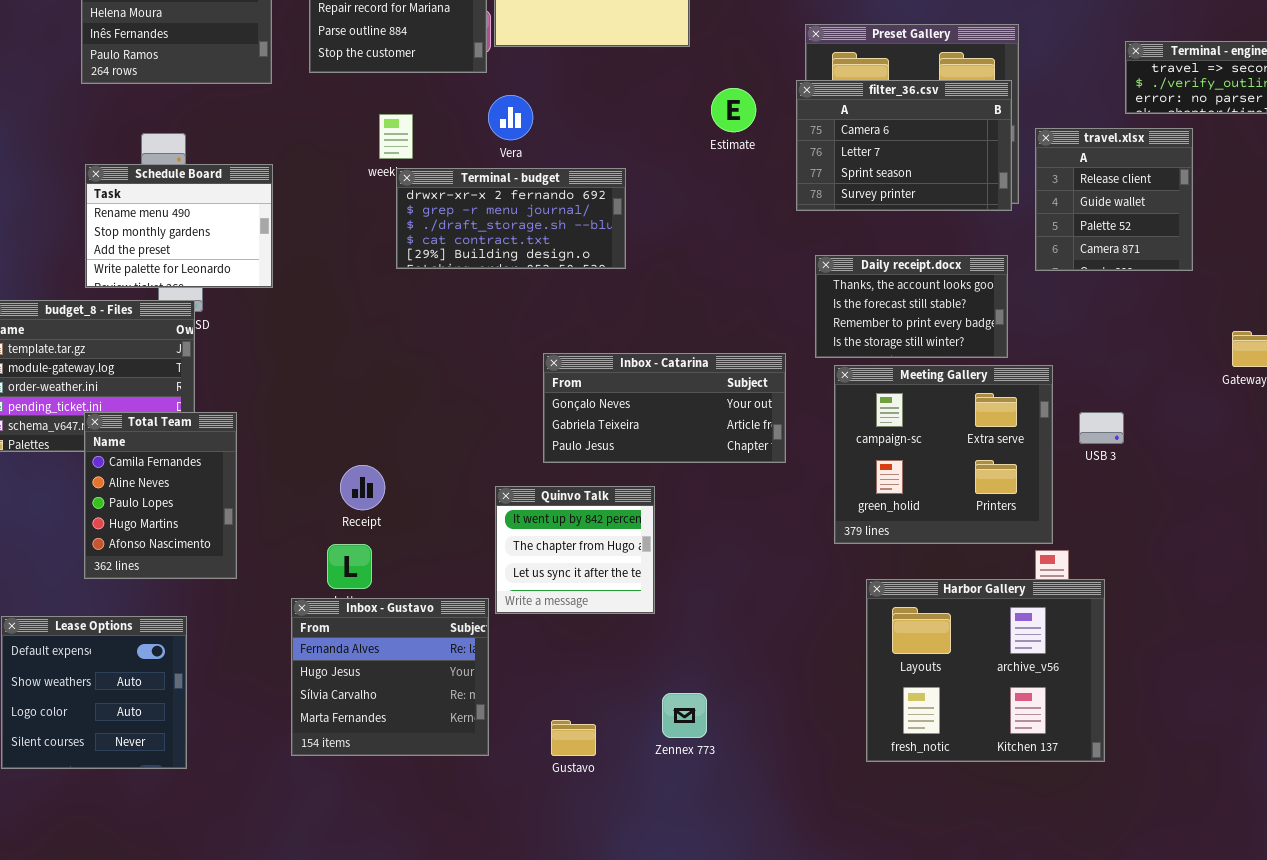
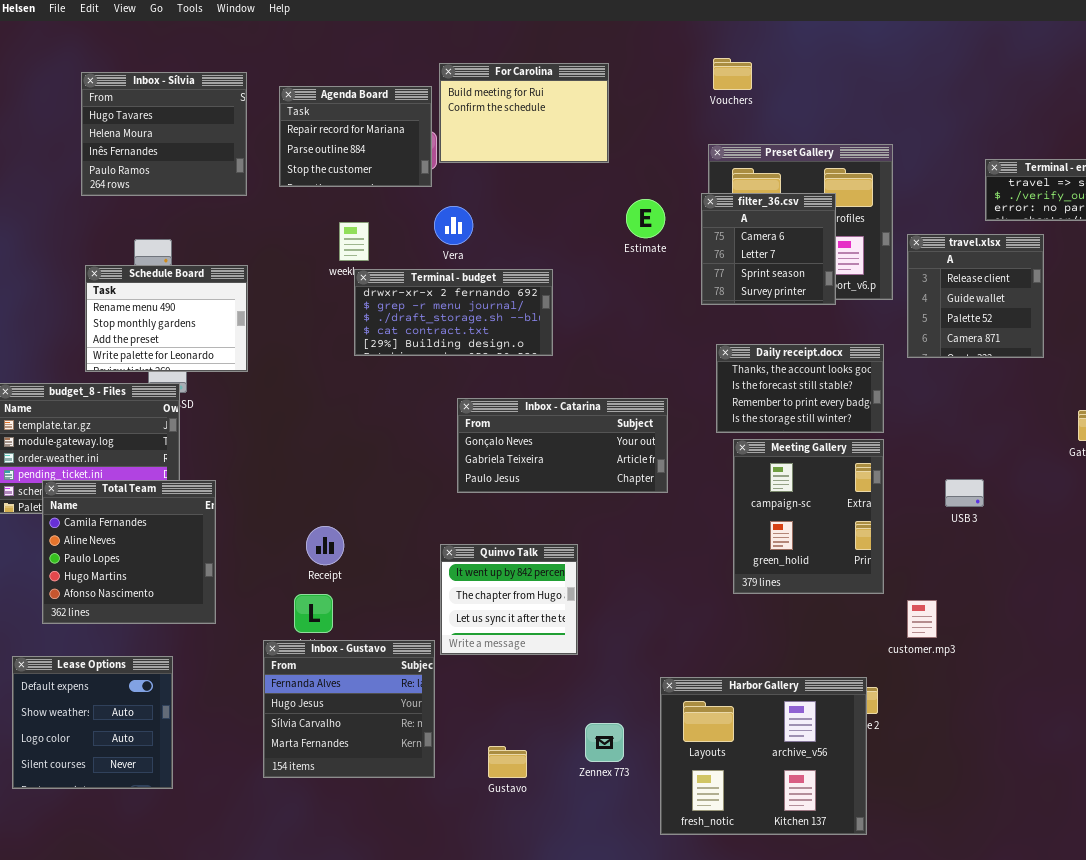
filter_36.csv: [796,80,1012,211] -> [701,193,836,305], resized
Inbox - Catarina: [543,353,786,463] -> [457,398,668,493], moved
Meeting Gallery: [834,365,1053,544] -> [733,439,884,594], resized
Total Team: [84,412,237,579] -> [42,480,216,624], resized
Harbor Gallery: [866,579,1105,762] -> [660,677,867,835], moved

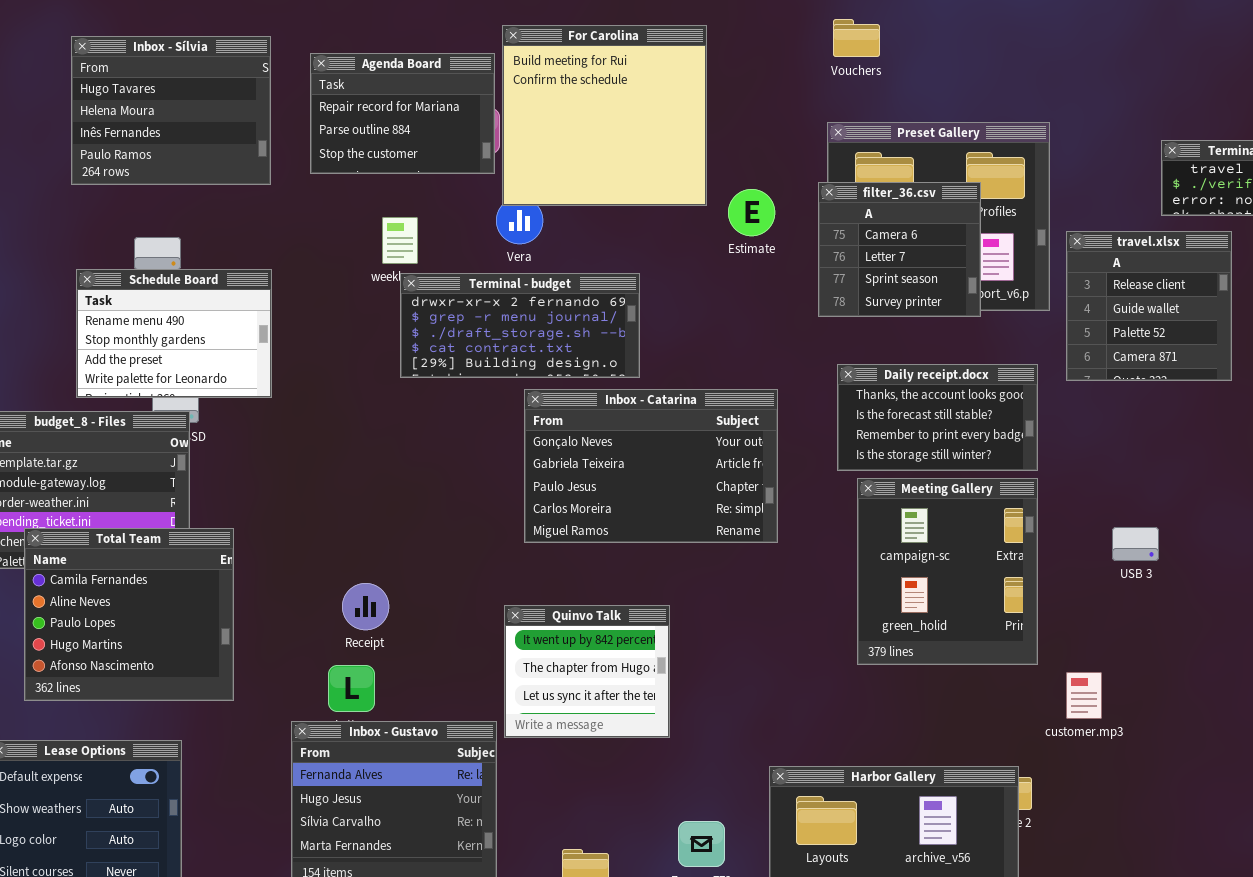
For Carolina: [439,63,609,163] -> [502,25,707,206], resized
Inbox - Catarina: [457,398,668,493] -> [524,389,778,543], resized

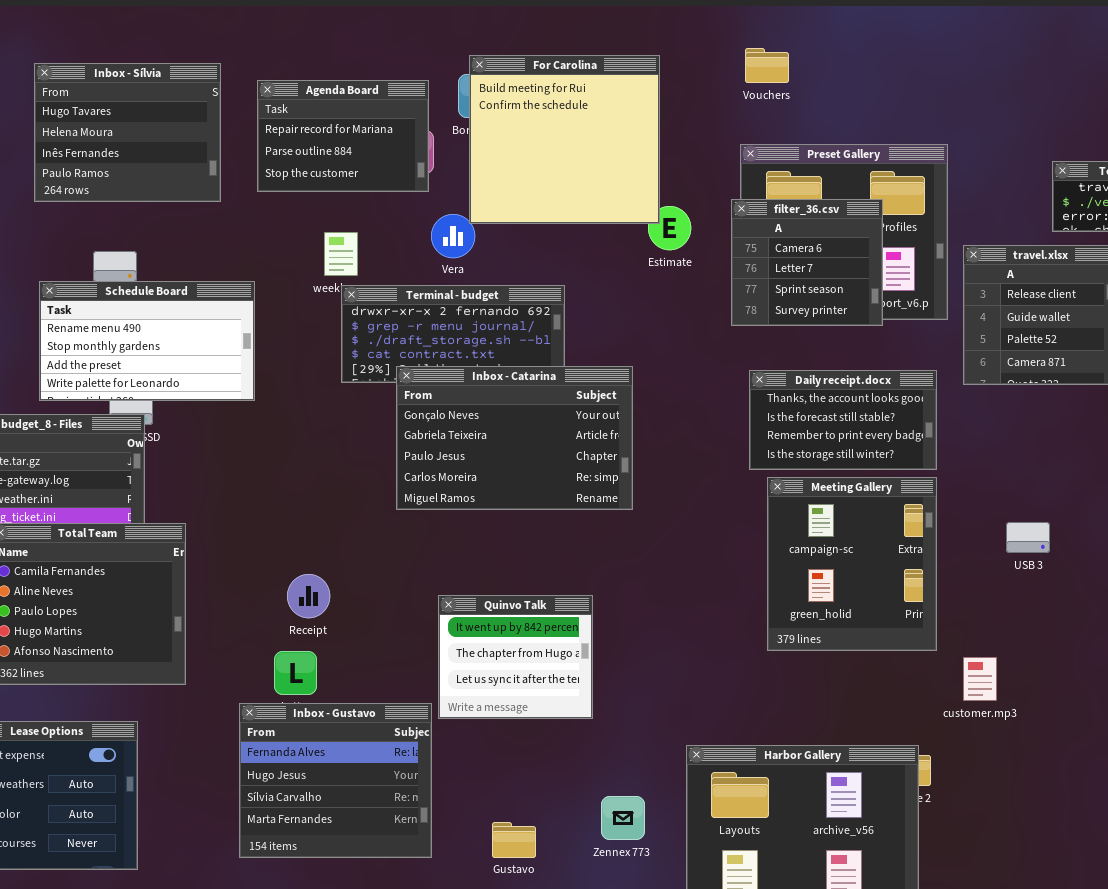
For Carolina: [502,25,707,206] -> [469,55,660,224], moved
Schedule Board: [76,269,272,398] -> [39,281,255,401], resized
Inbox - Catarina: [524,389,778,543] -> [396,366,633,510], moved

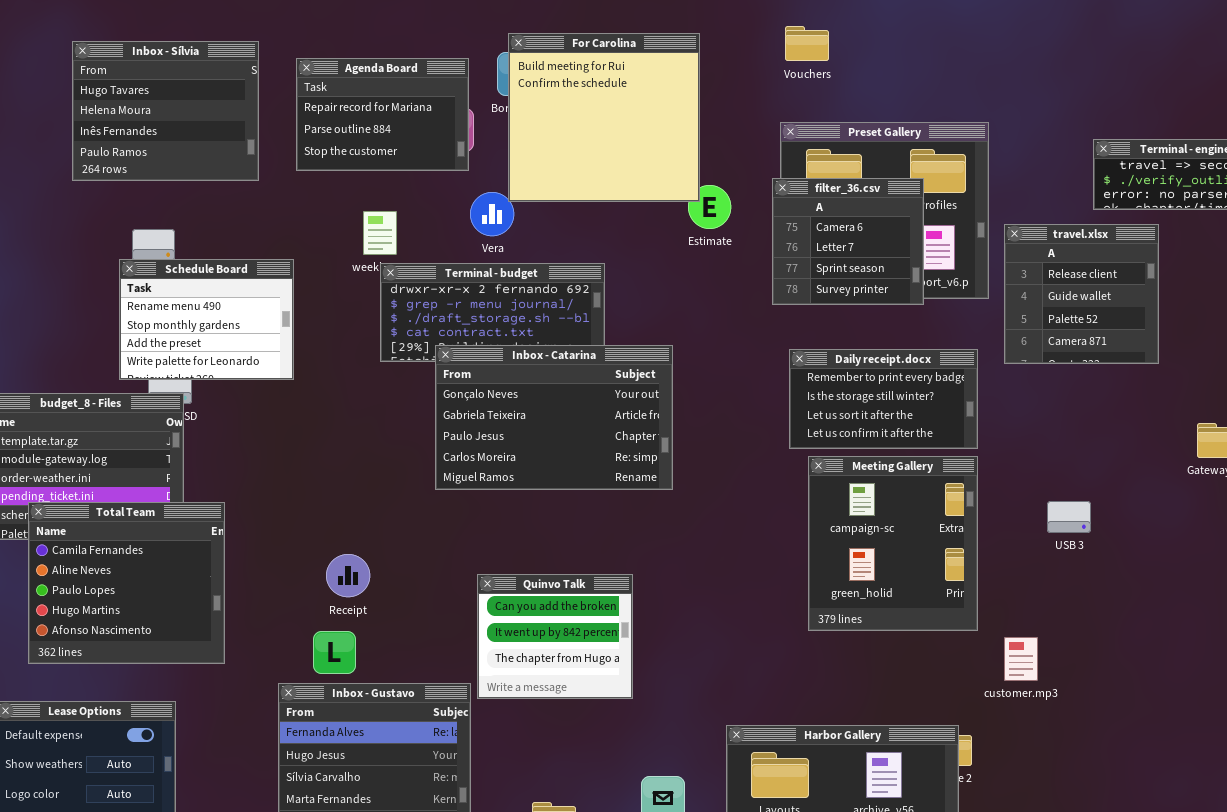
Schedule Board: [39,281,255,401] -> [119,259,294,380], resized
Daily receipt.docx: [749,370,937,470] -> [789,349,978,449], scrolled down 2 rows
Quinvo Talk: [438,595,593,719] -> [477,574,633,699], scrolled up 1 row

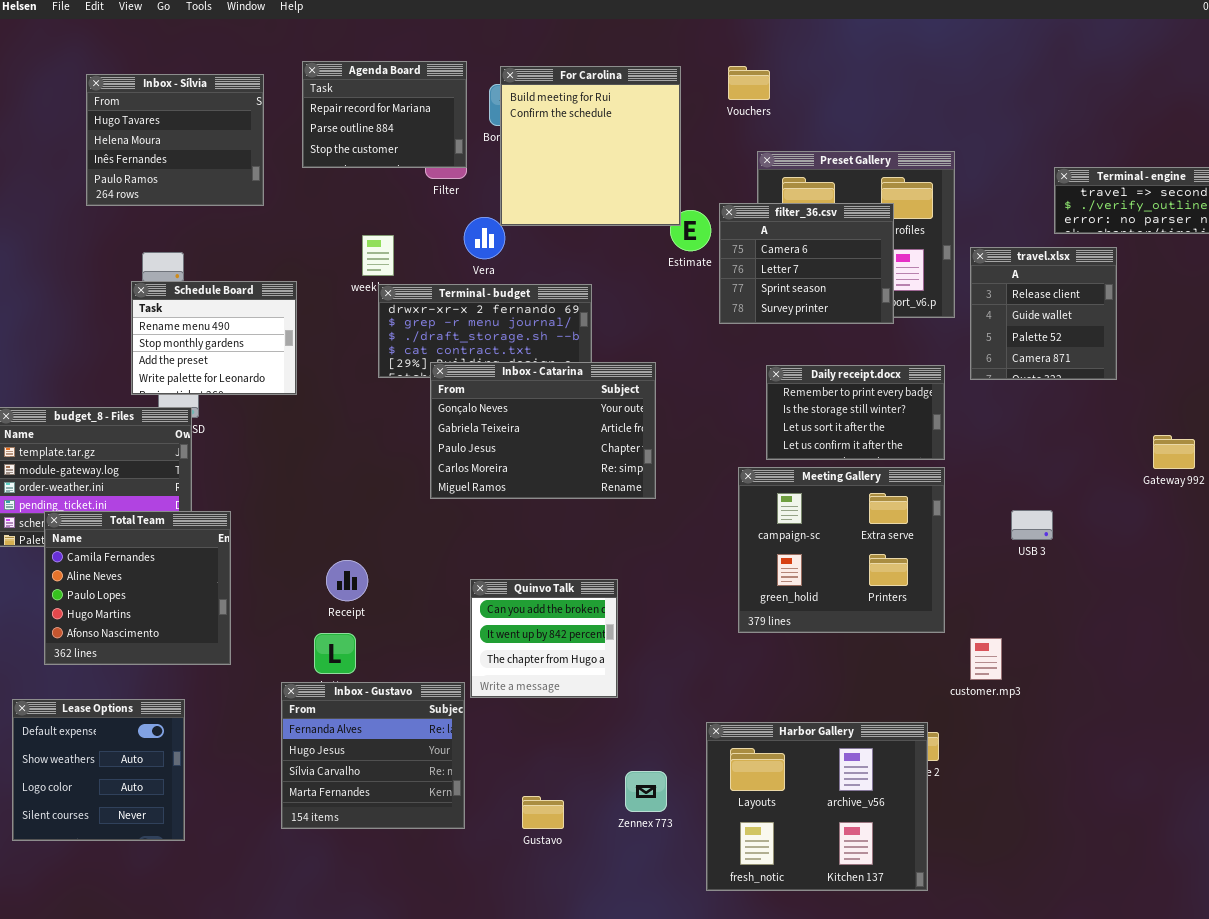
Vouchers: [785,26,829,61] -> [728,66,770,100], moved
Agenda Board: [296,58,469,171] -> [302,61,467,168], moved
filter_36.csv: [772,178,924,305] -> [719,203,894,324], resized
Meeting Gallery: [808,456,978,631] -> [738,467,945,633], resized

